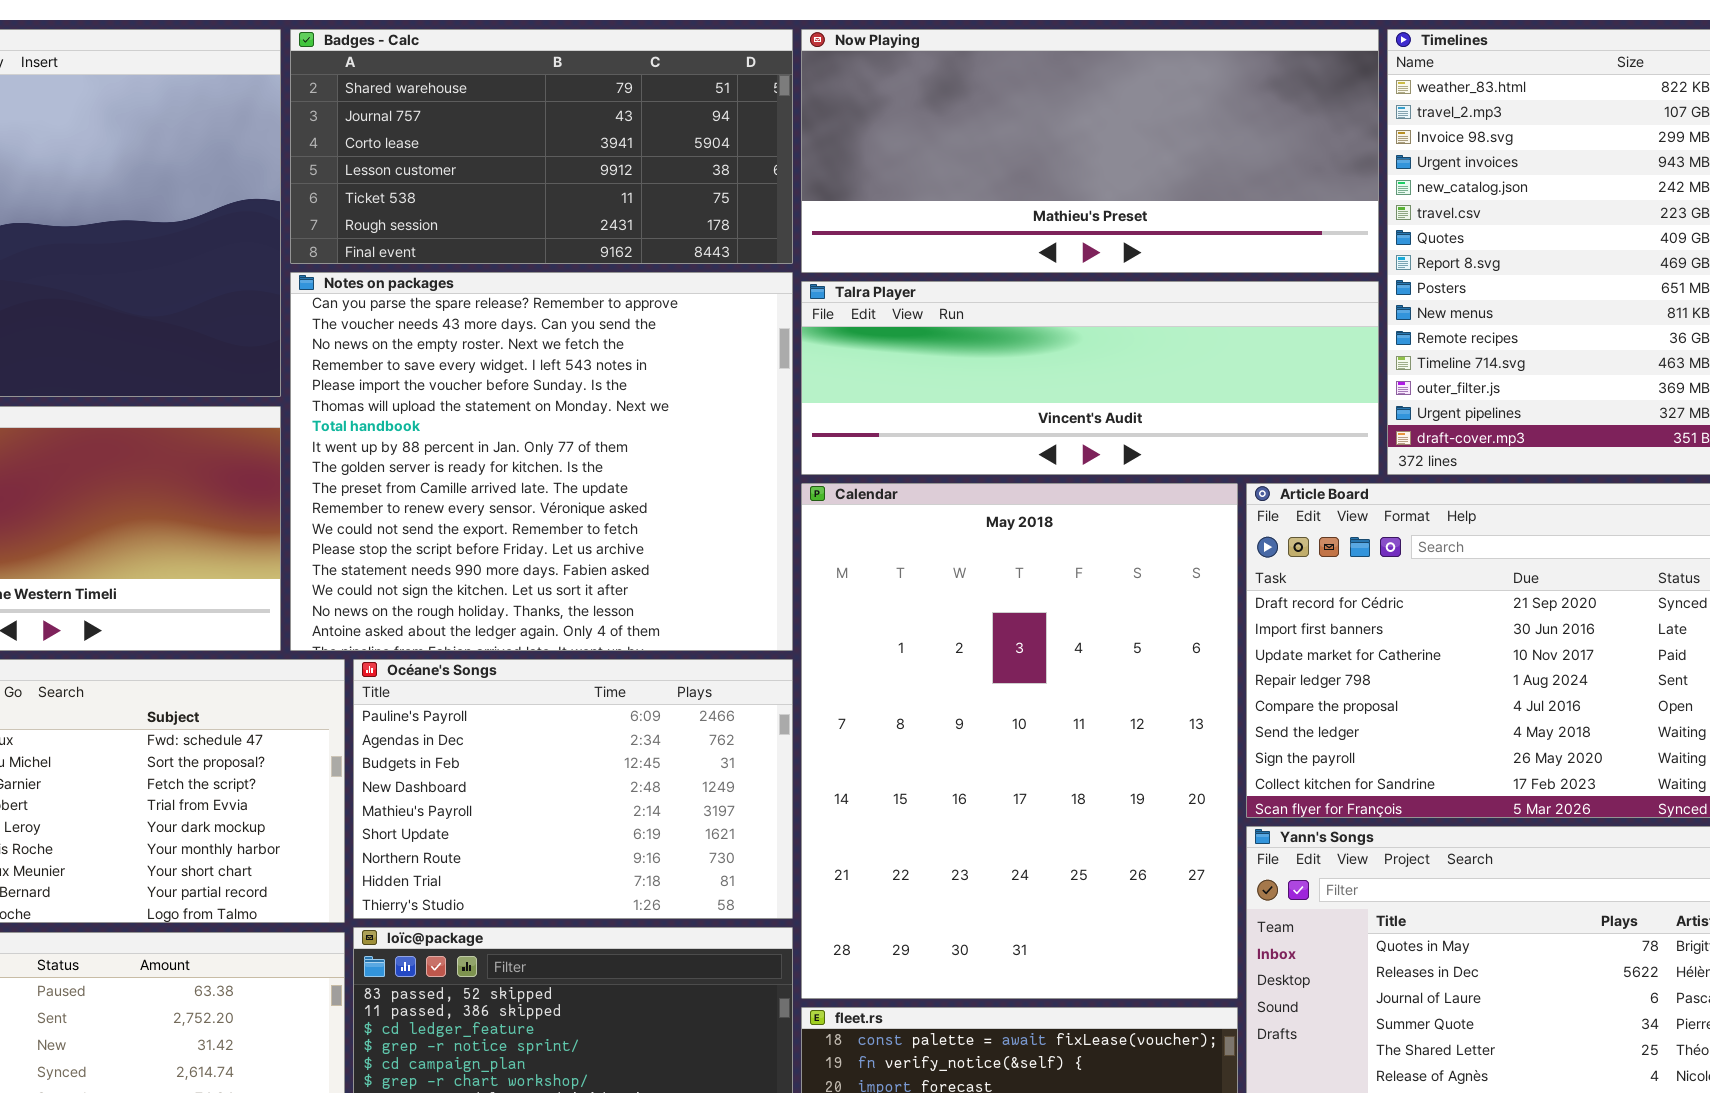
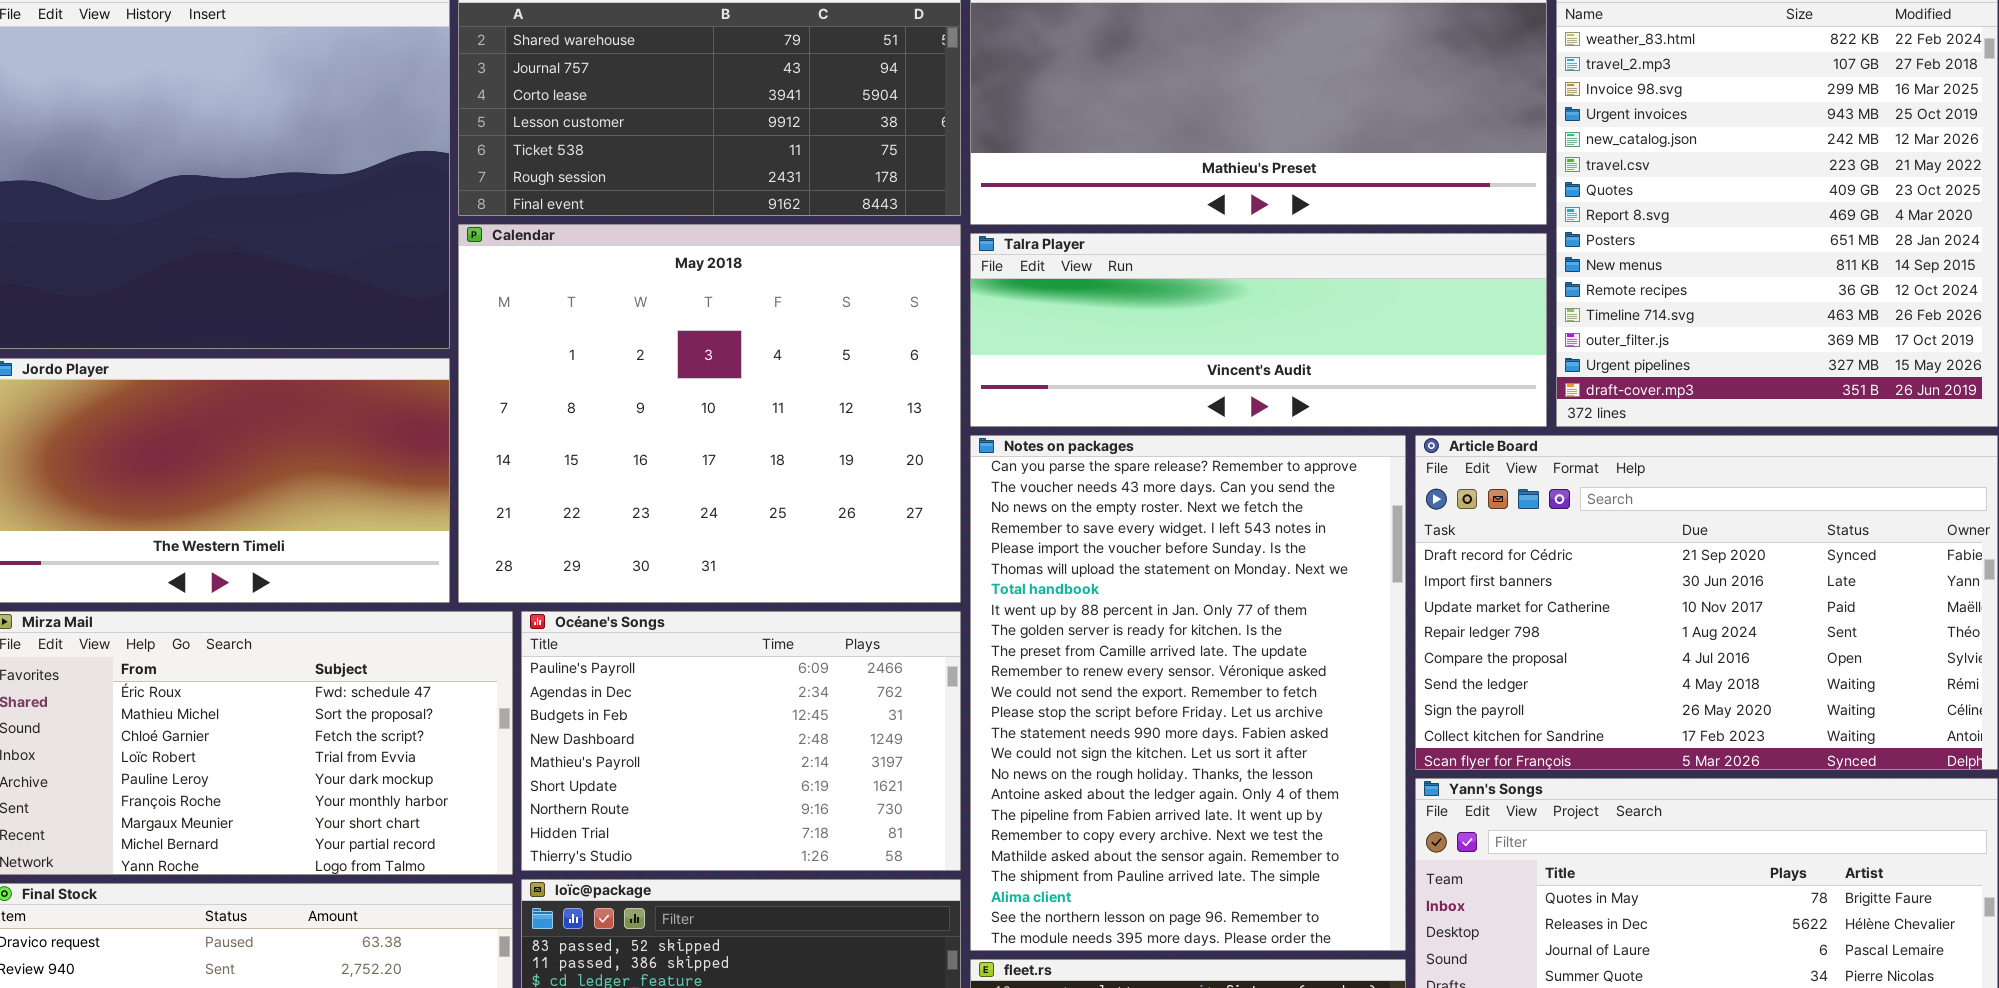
Notes on packages: [290,272,793,651] -> [970,435,1406,951], moved, resized
Calendar: [801,483,1238,999] -> [458,224,961,603], moved, resized

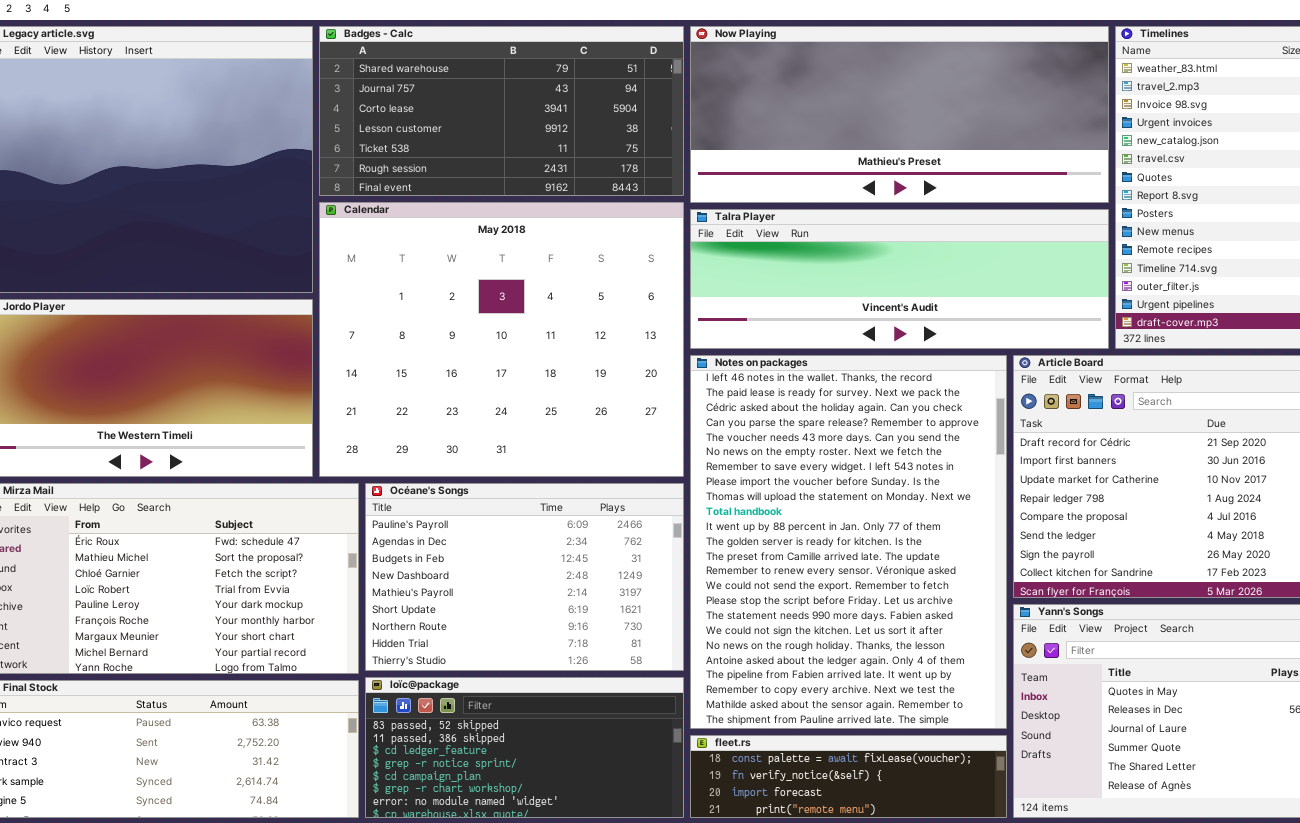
Notes on packages: [970,435,1406,951] -> [690,355,1007,729], scrolled up 3 rows

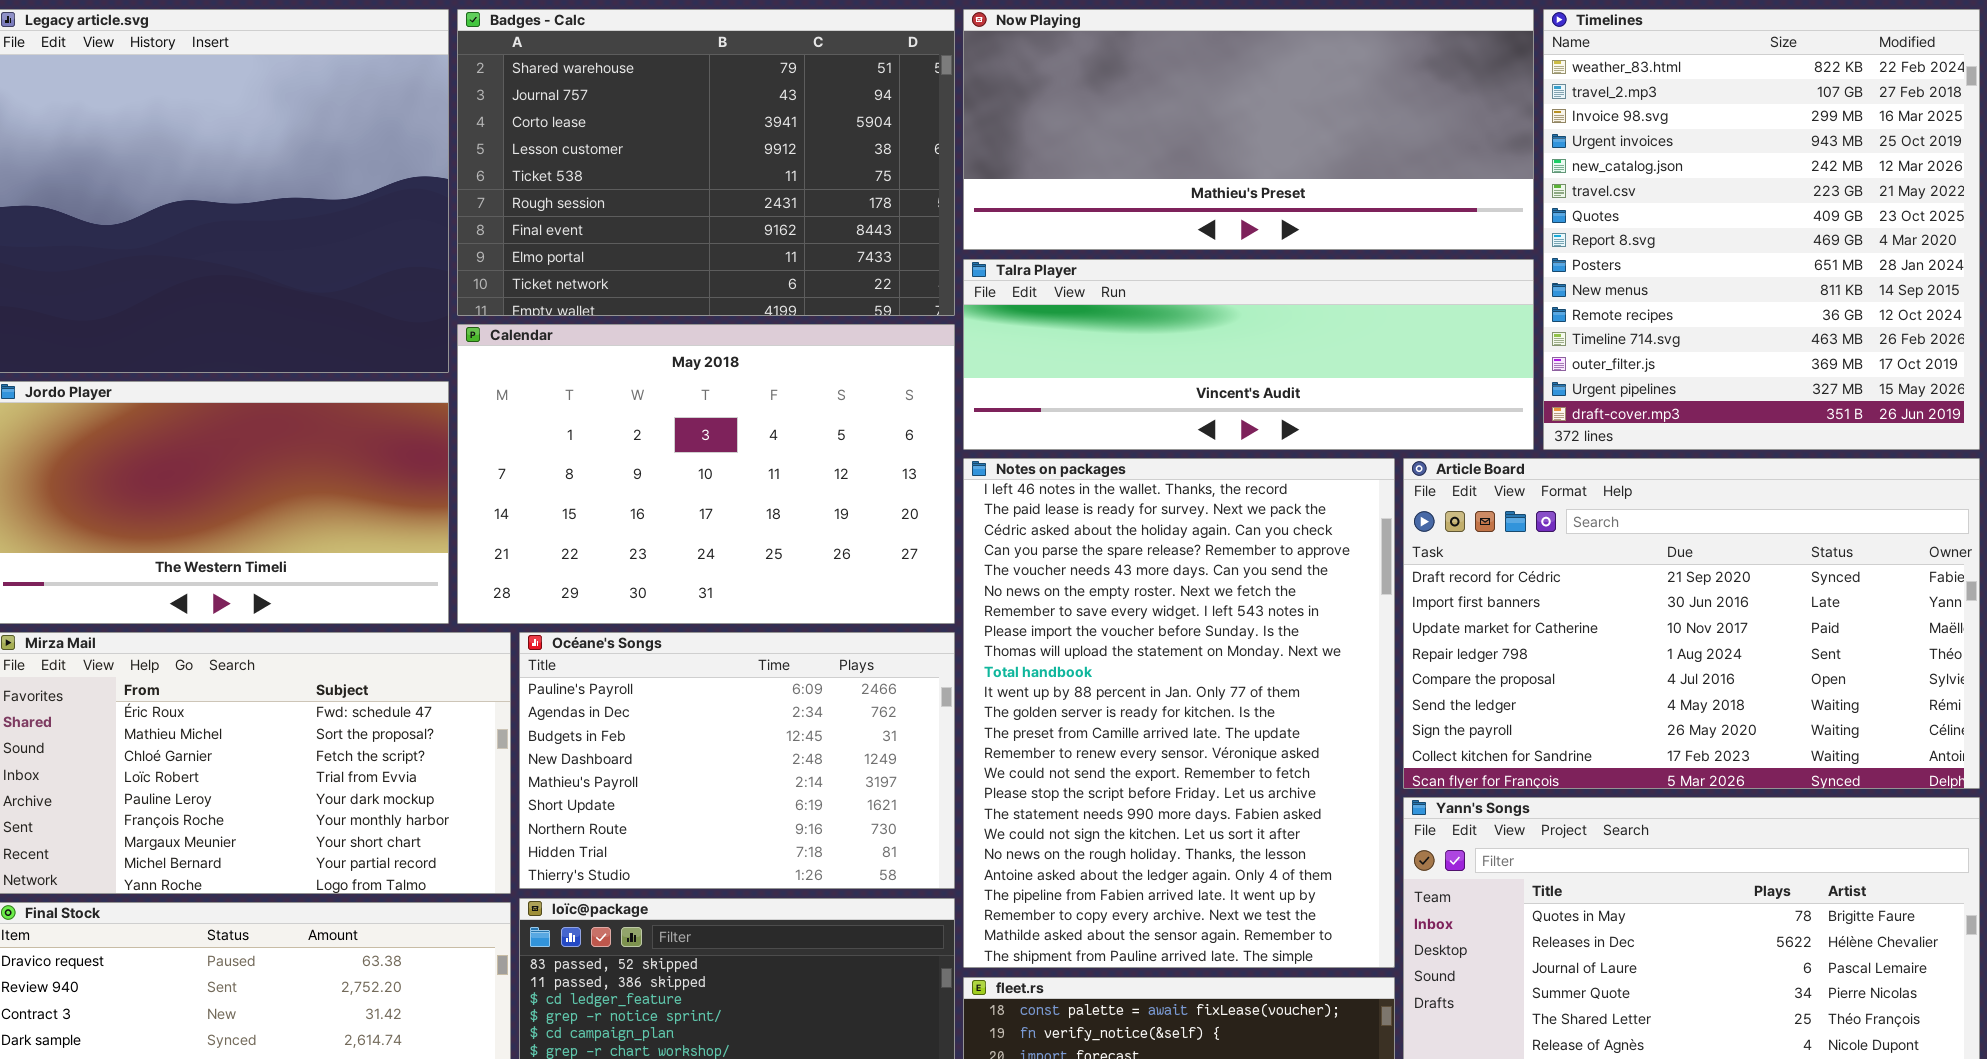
Badges - Calc: [319,26,684,196] -> [457,9,955,316], resized
Calendar: [319,202,684,477] -> [457,324,955,624], resized

